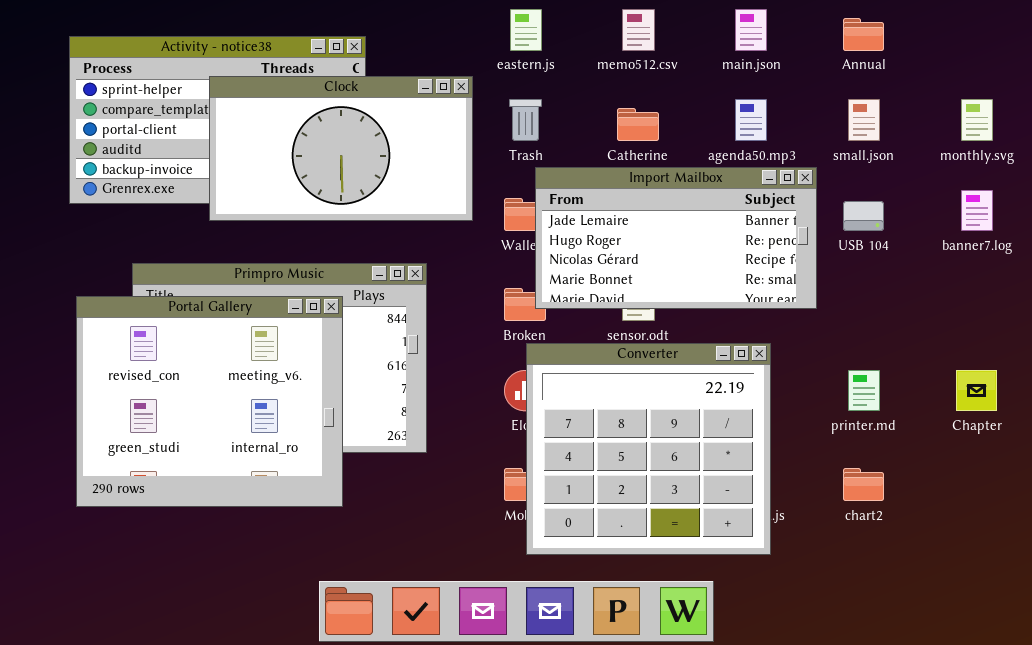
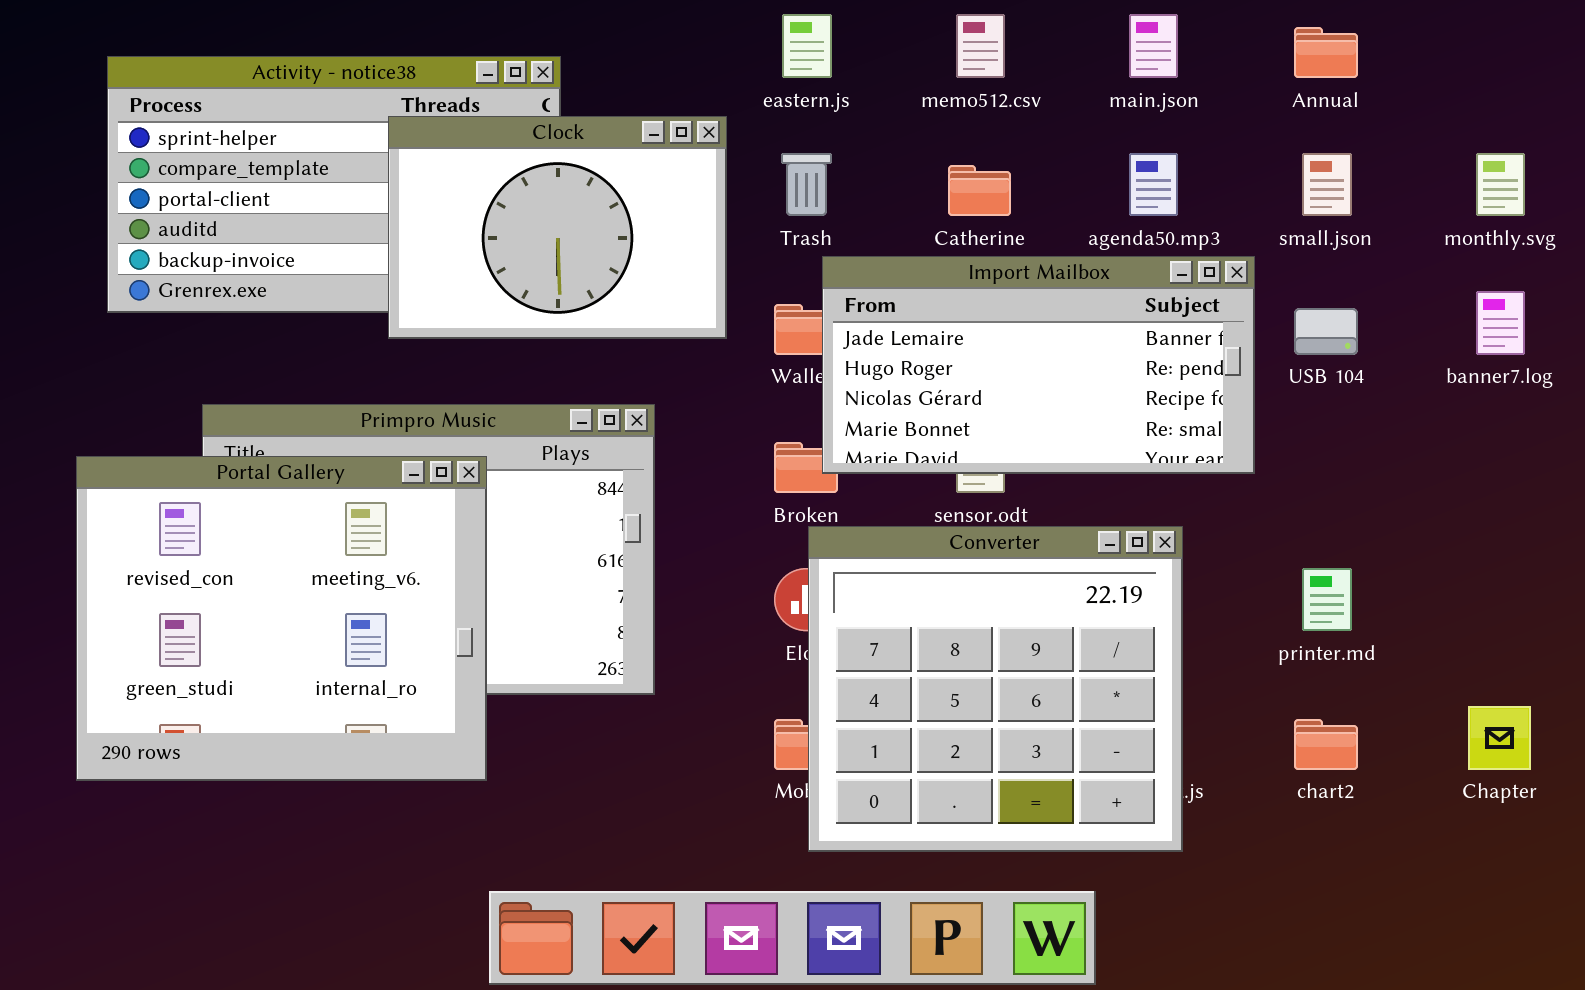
Clock: [209,76,473,221] -> [388,116,727,339], resized
Portal Gallery: [76,296,343,507] -> [76,456,487,781], moved
Chapter: [956,370,997,411] -> [1468,706,1531,770], moved

